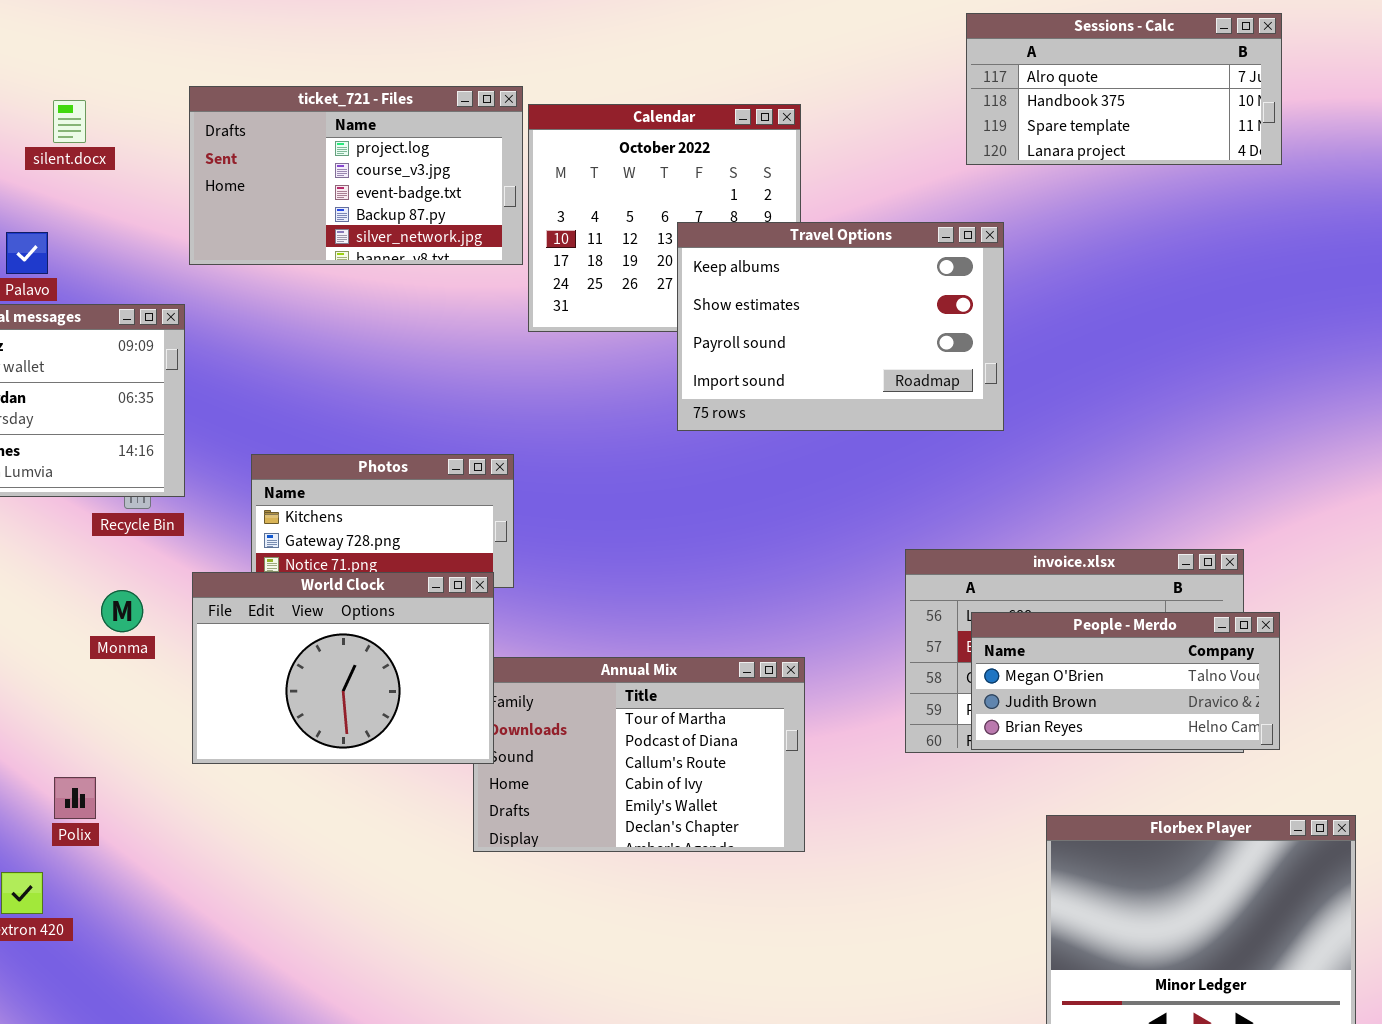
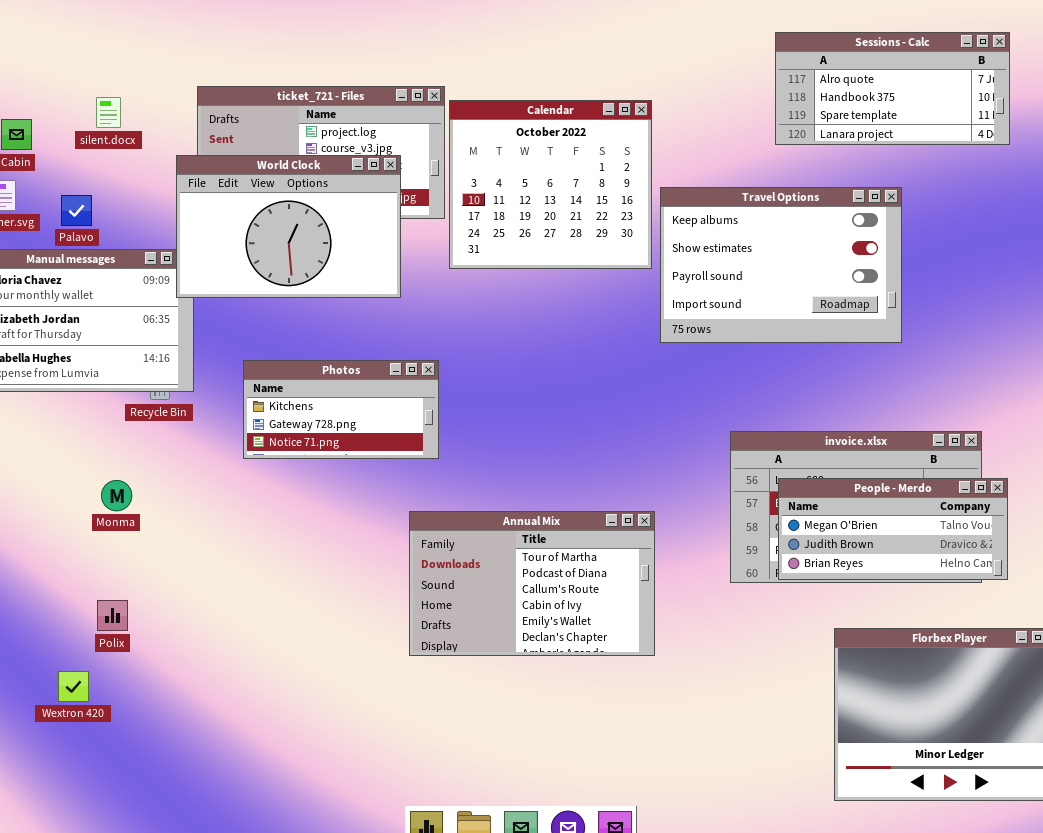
Travel Options: [677,222,1004,431] -> [660,187,902,343], moved
World Clock: [192,572,494,764] -> [176,155,401,298], moved
Monma: [101,590,143,632] -> [101,480,132,511], moved

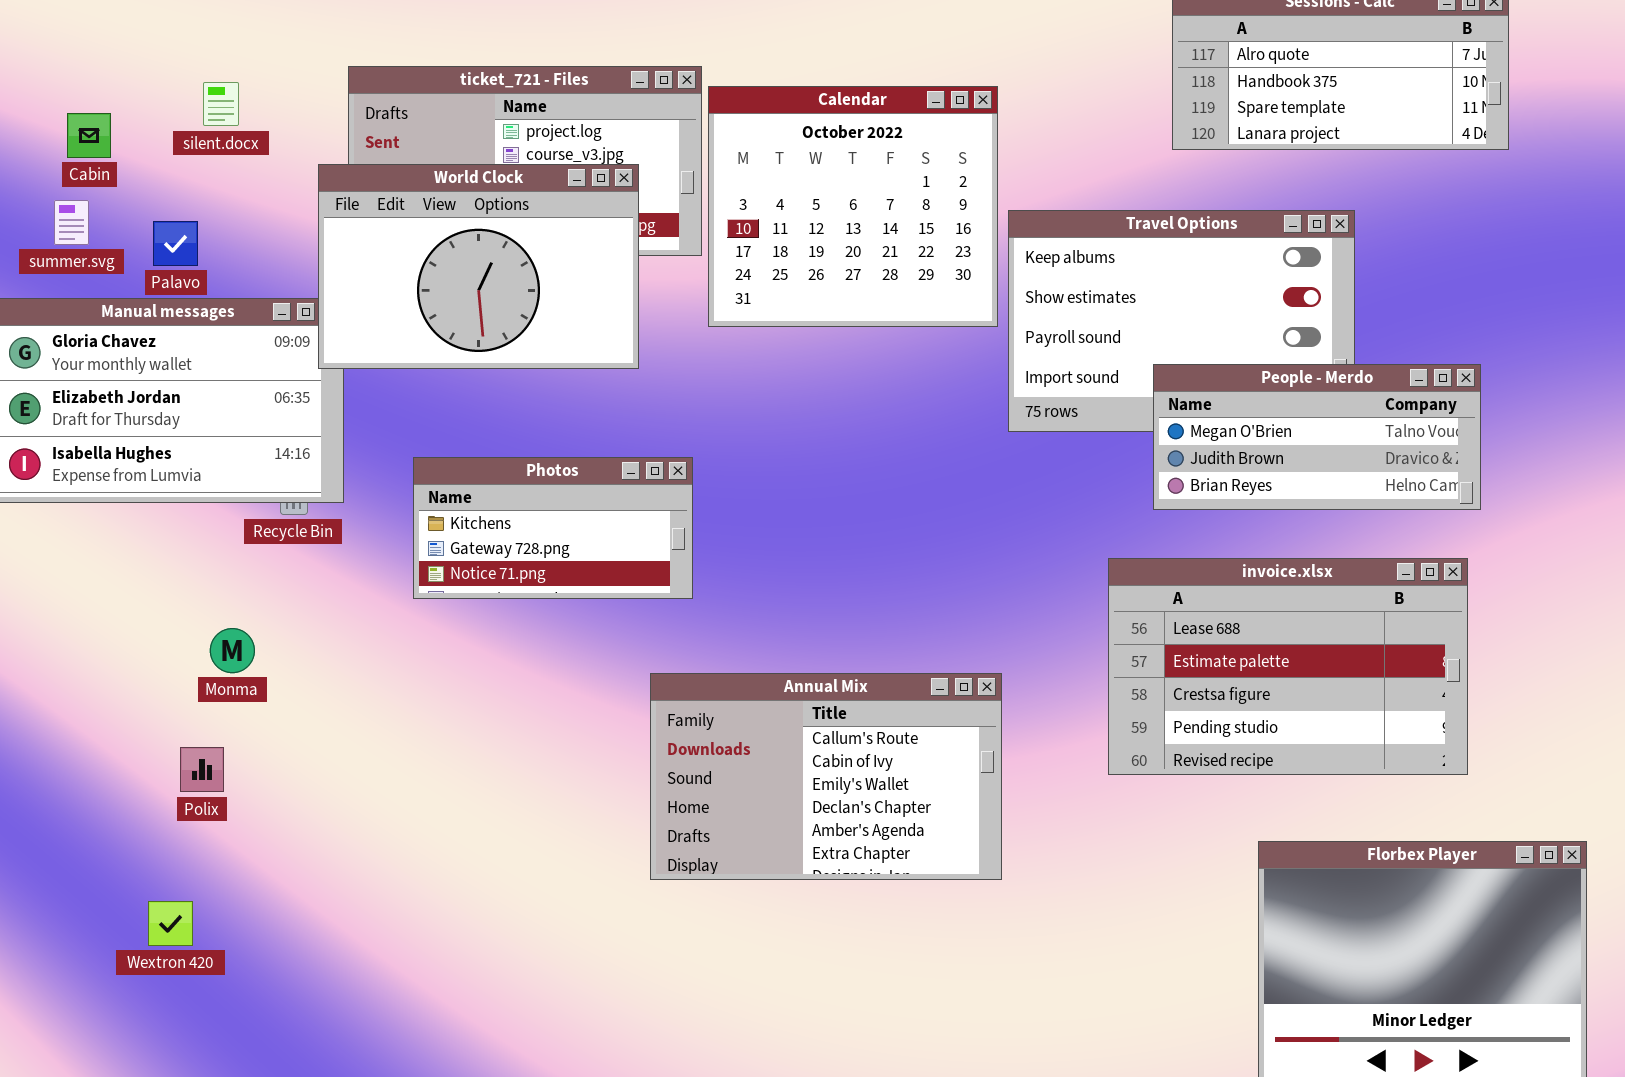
People - Merdo: [778,478,1008,580] -> [1153,364,1481,510], moved
Annual Mix: [409,511,655,656] -> [650,673,1002,880], scrolled down 2 rows
Polix: [97,600,128,631] -> [180,747,224,792], moved

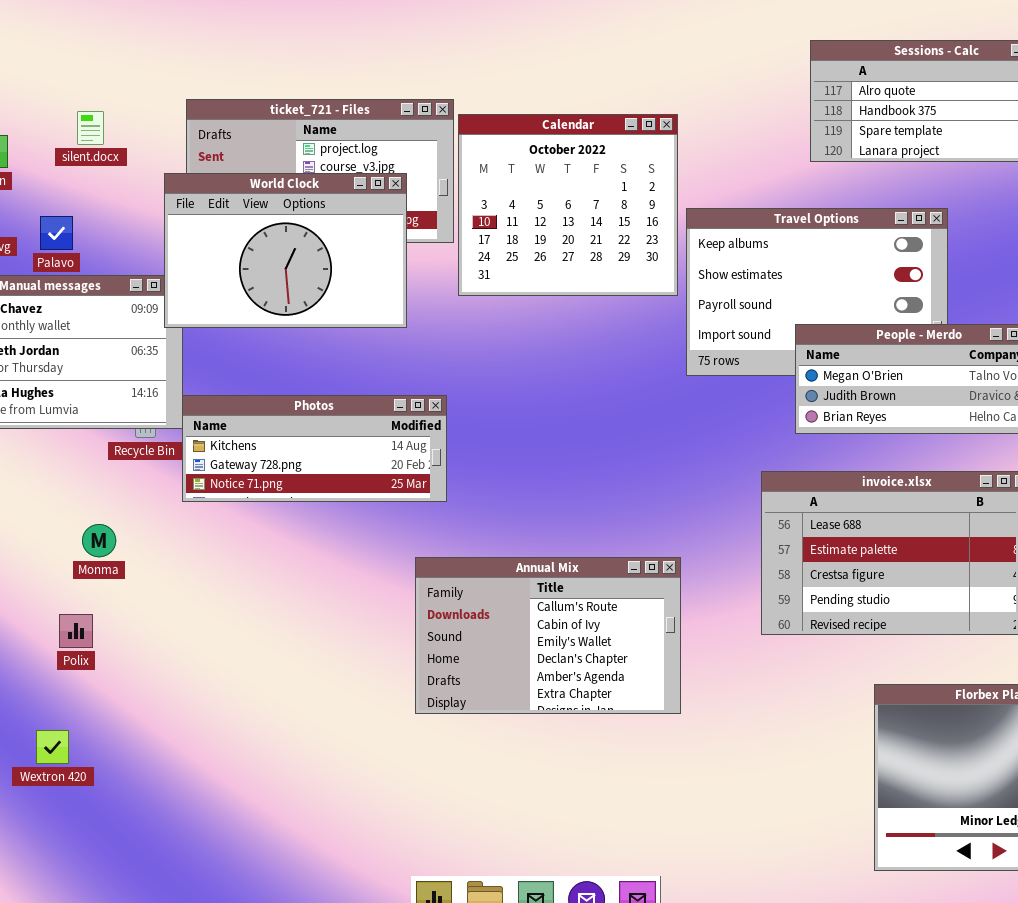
Photos: [413,457,693,599] -> [182,395,447,502], resized

